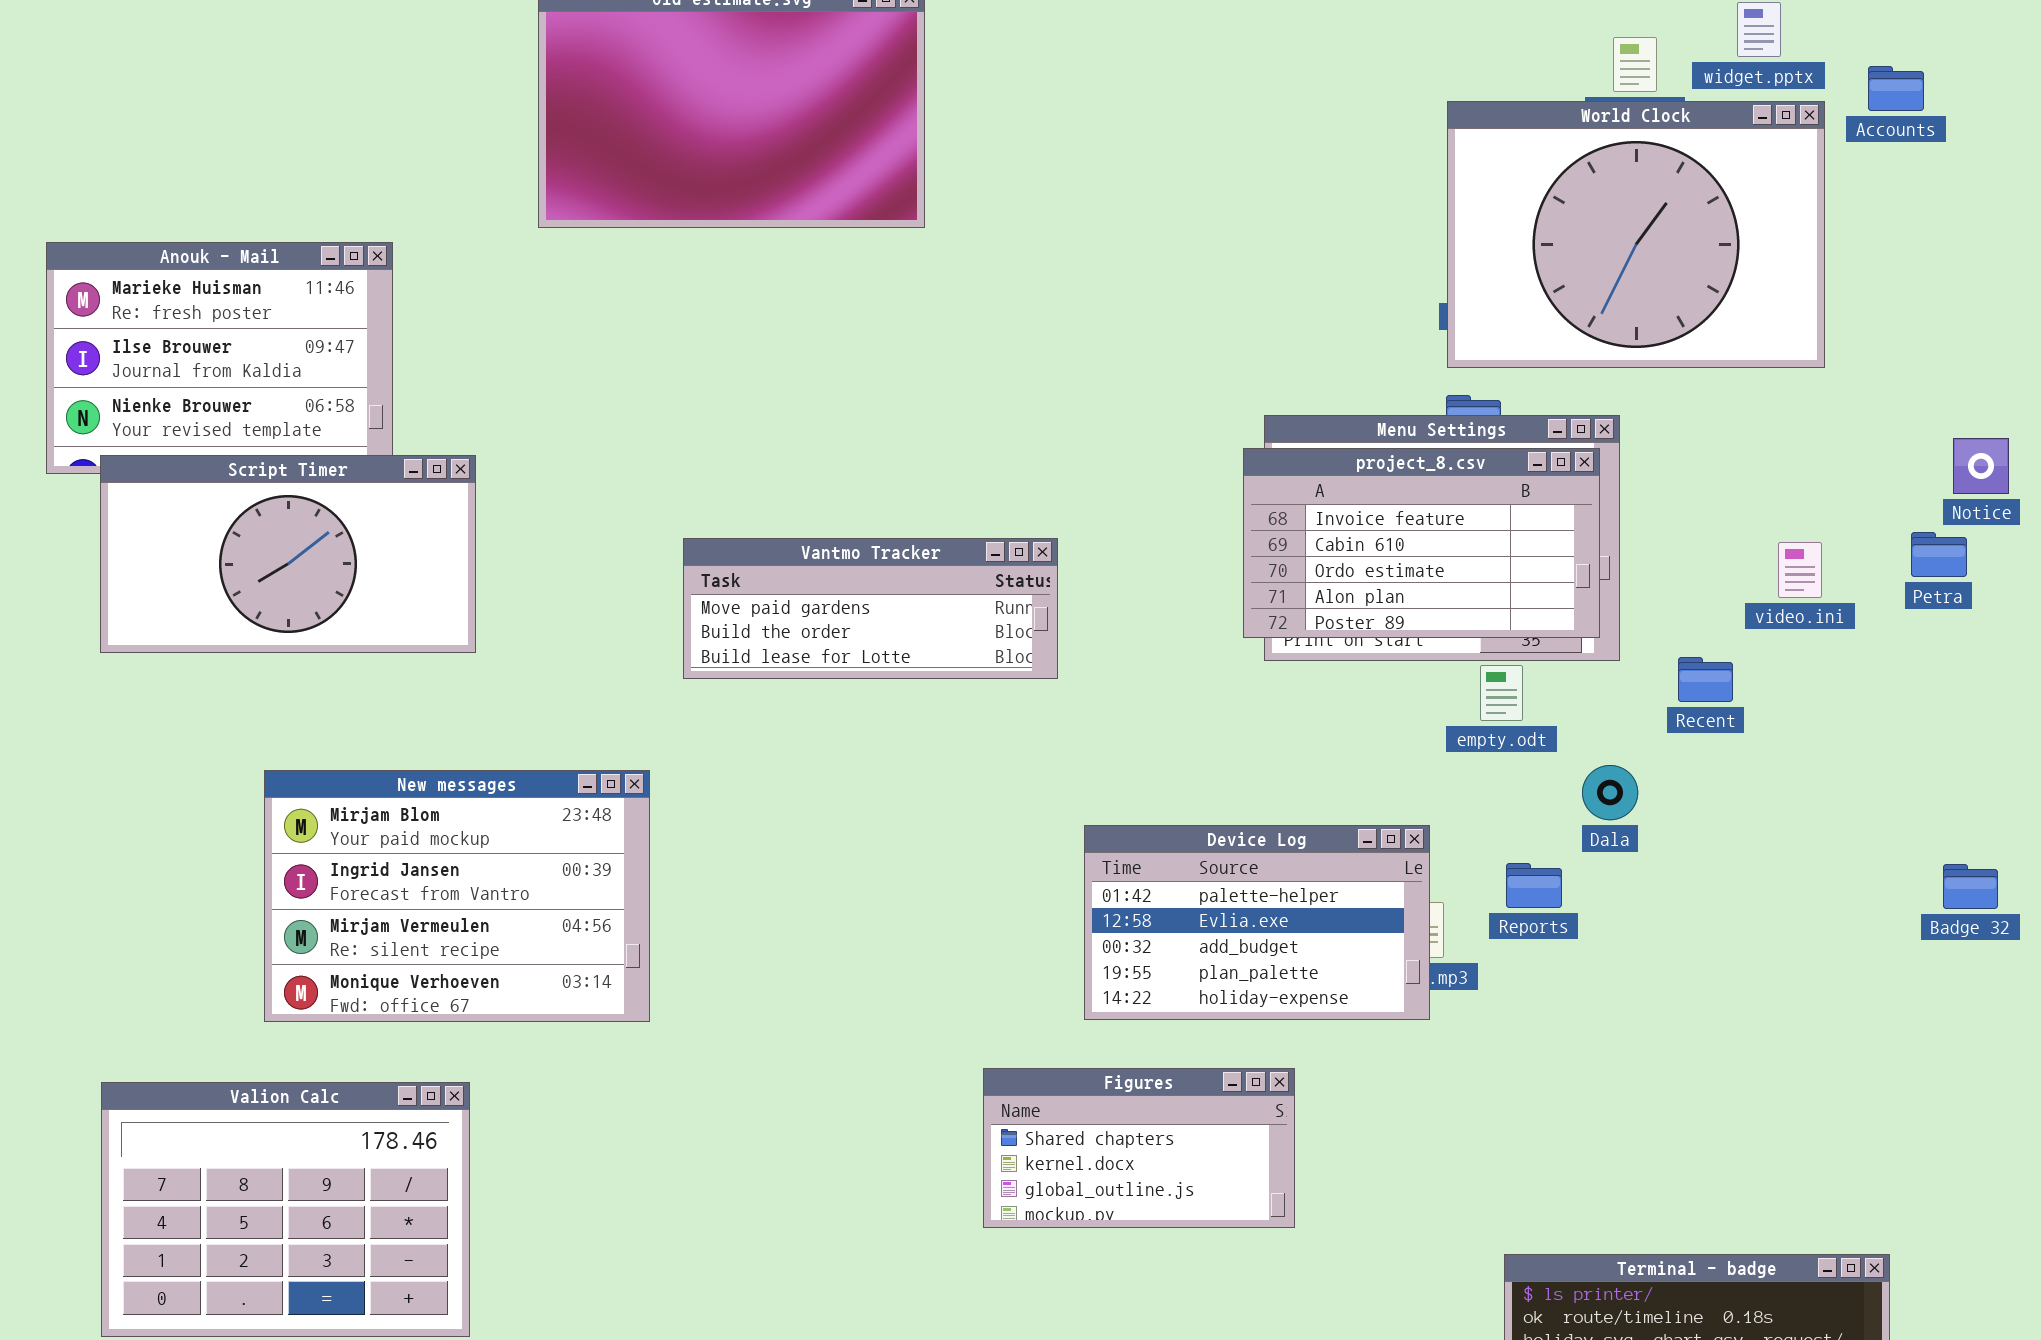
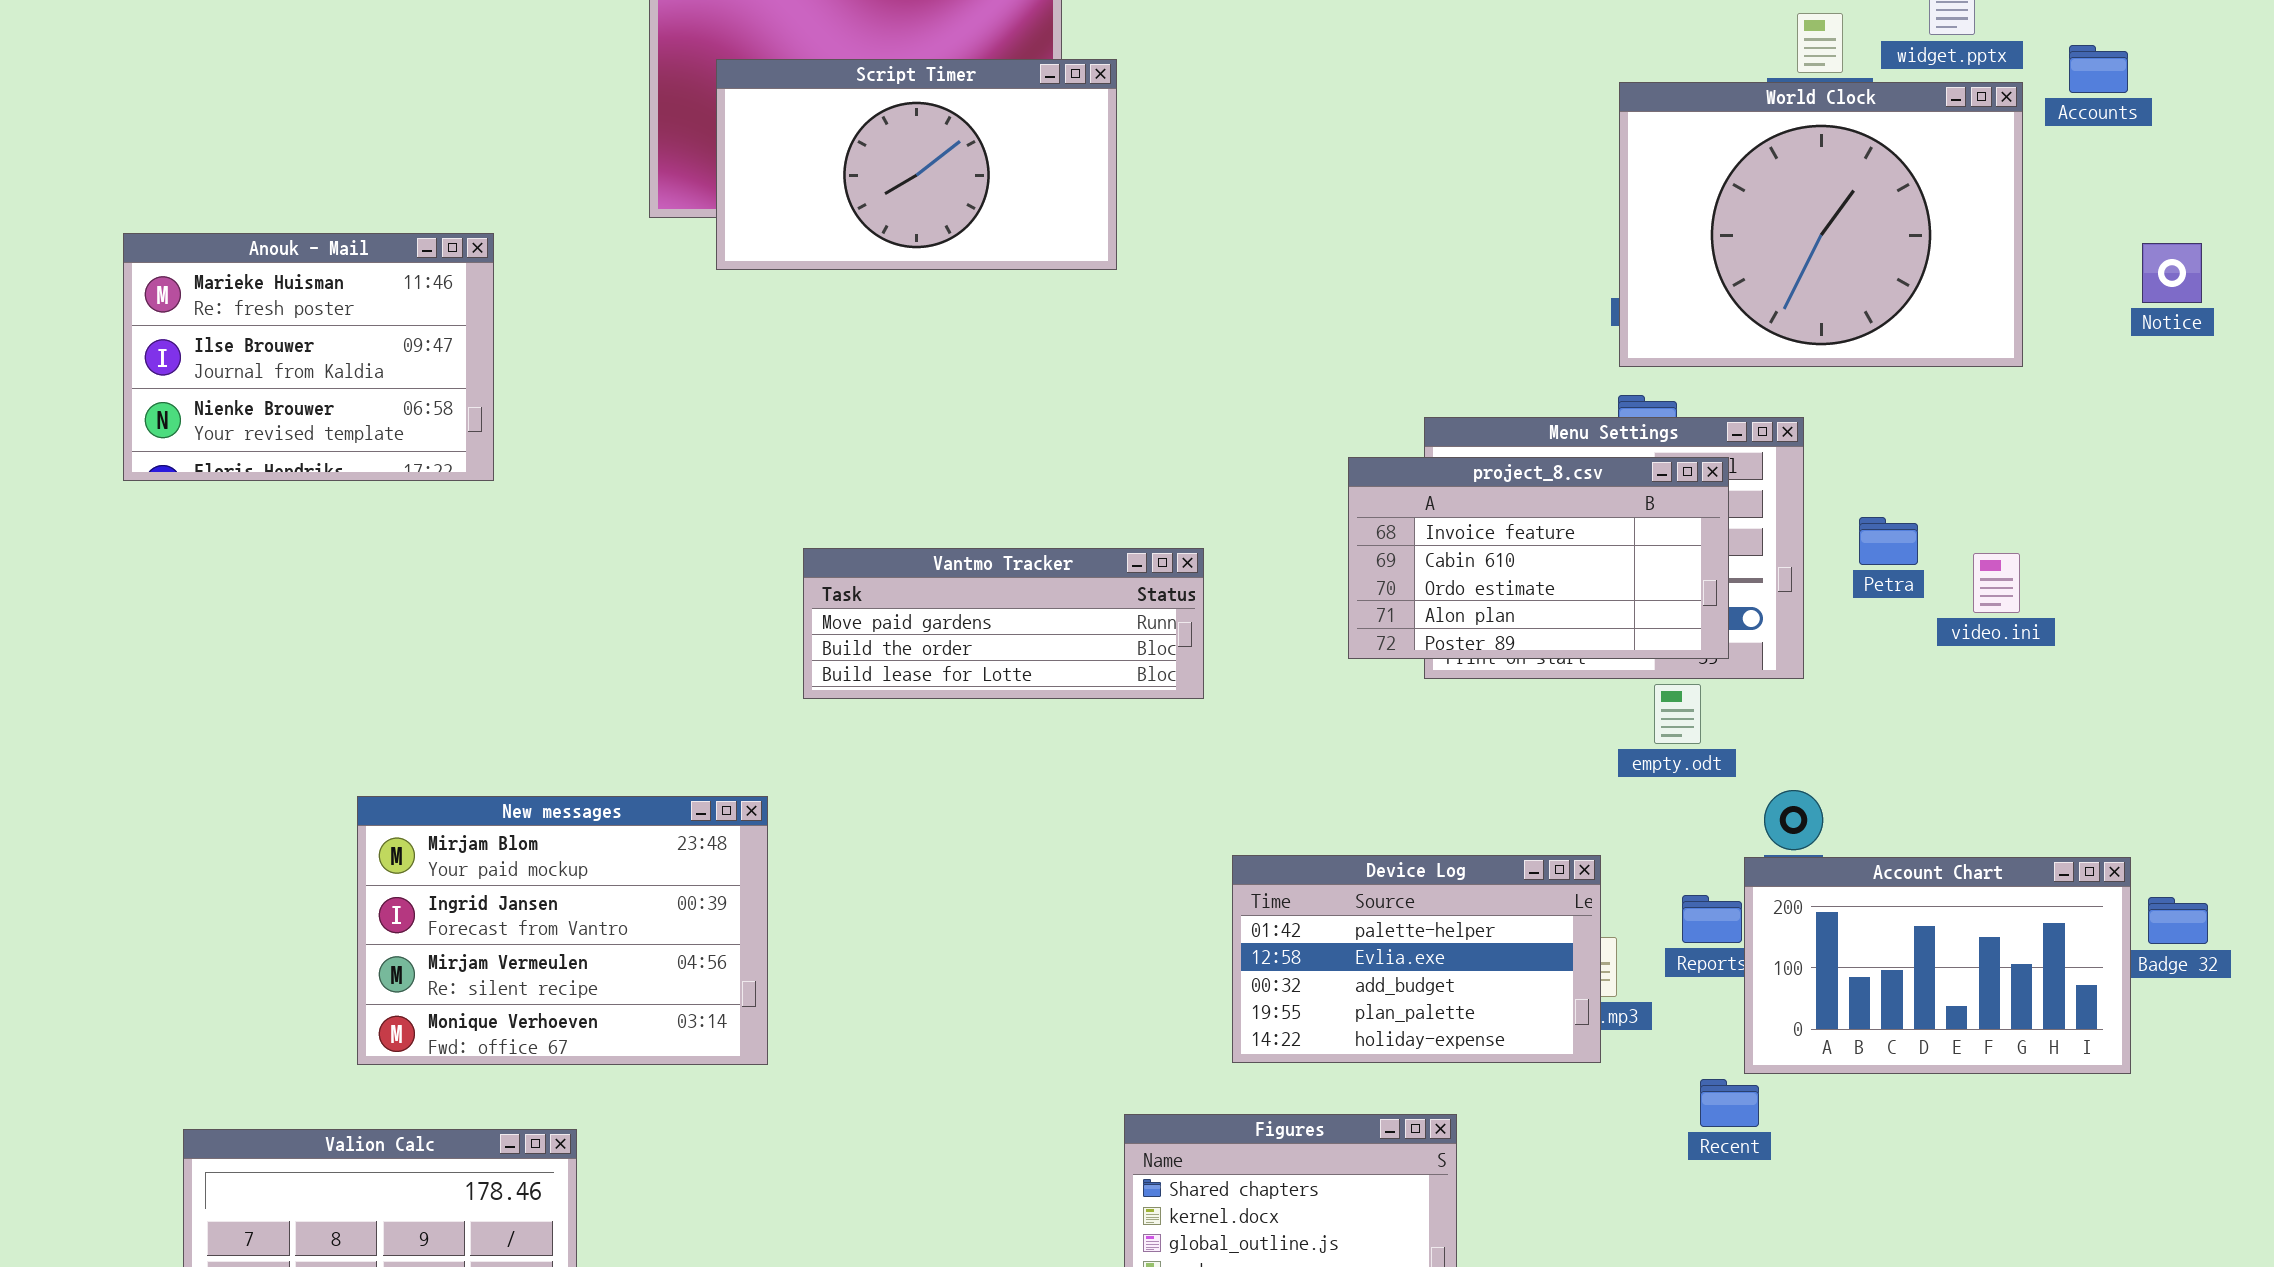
Notice: [1953,438,2009,494] -> [2142,243,2202,303], moved
project_8.csv: [1243,448,1600,638] -> [1348,457,1729,659], moved
Script Timer: [100,455,476,653] -> [716,59,1117,270], moved
Petra: [1911,532,1967,577] -> [1859,517,1918,565], moved
Recent: [1678,657,1733,702] -> [1700,1079,1759,1127], moved
Account Chart: none -> [1744,857,2131,1074], opened

